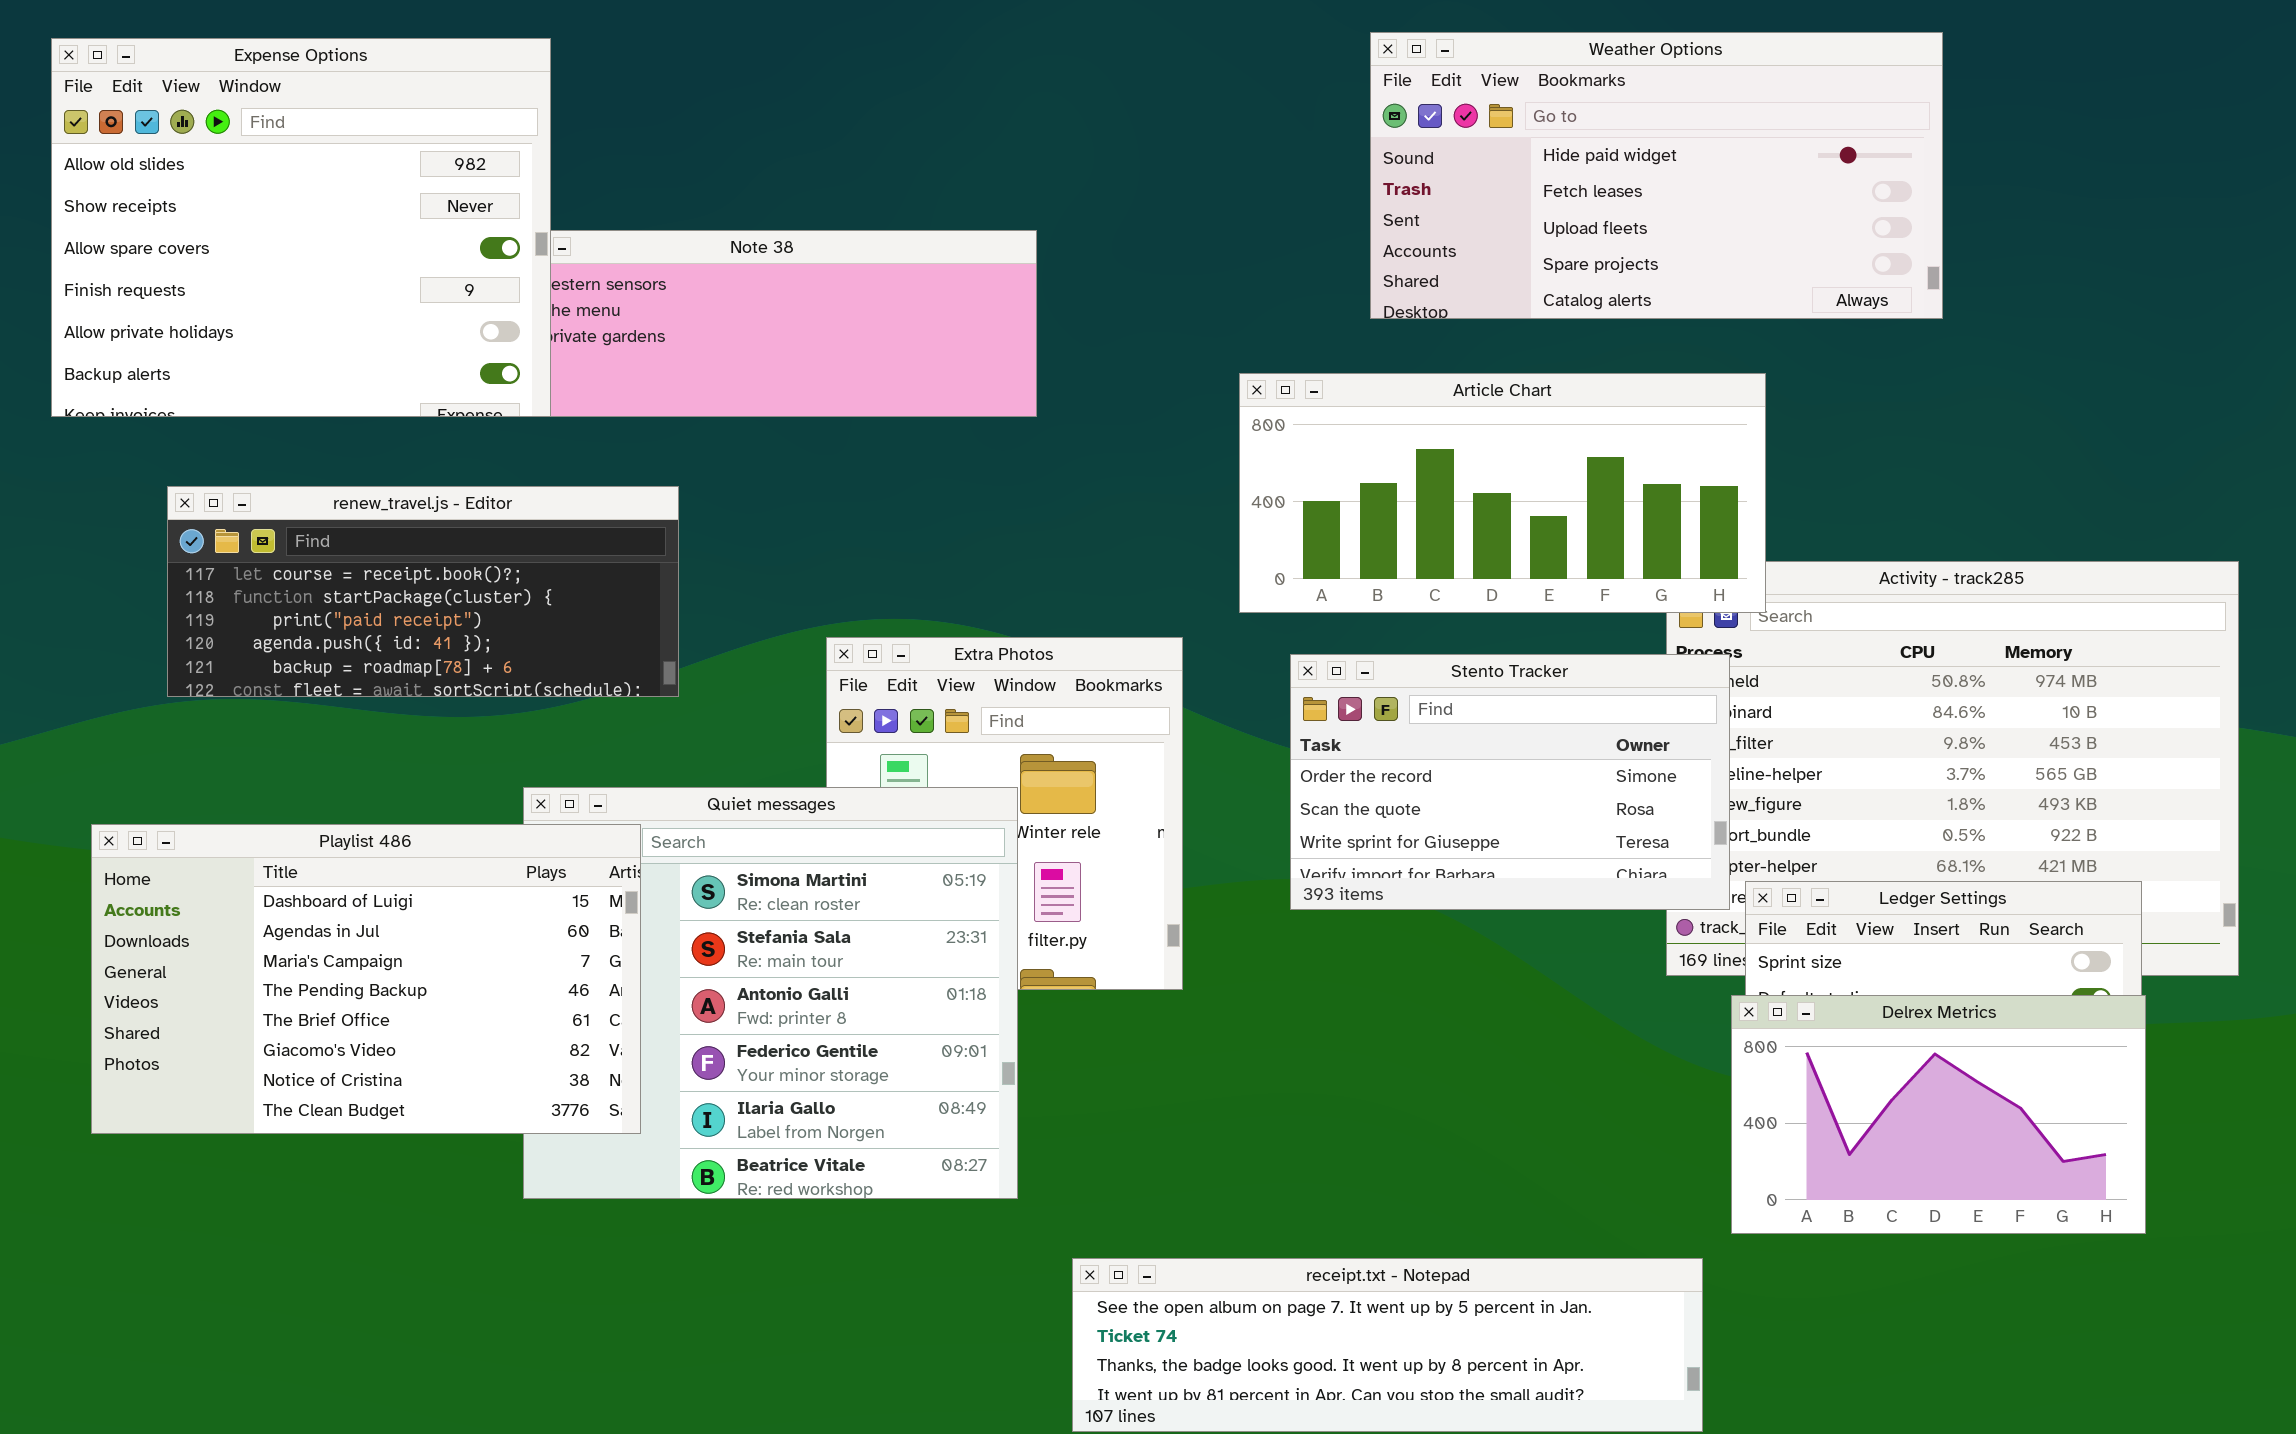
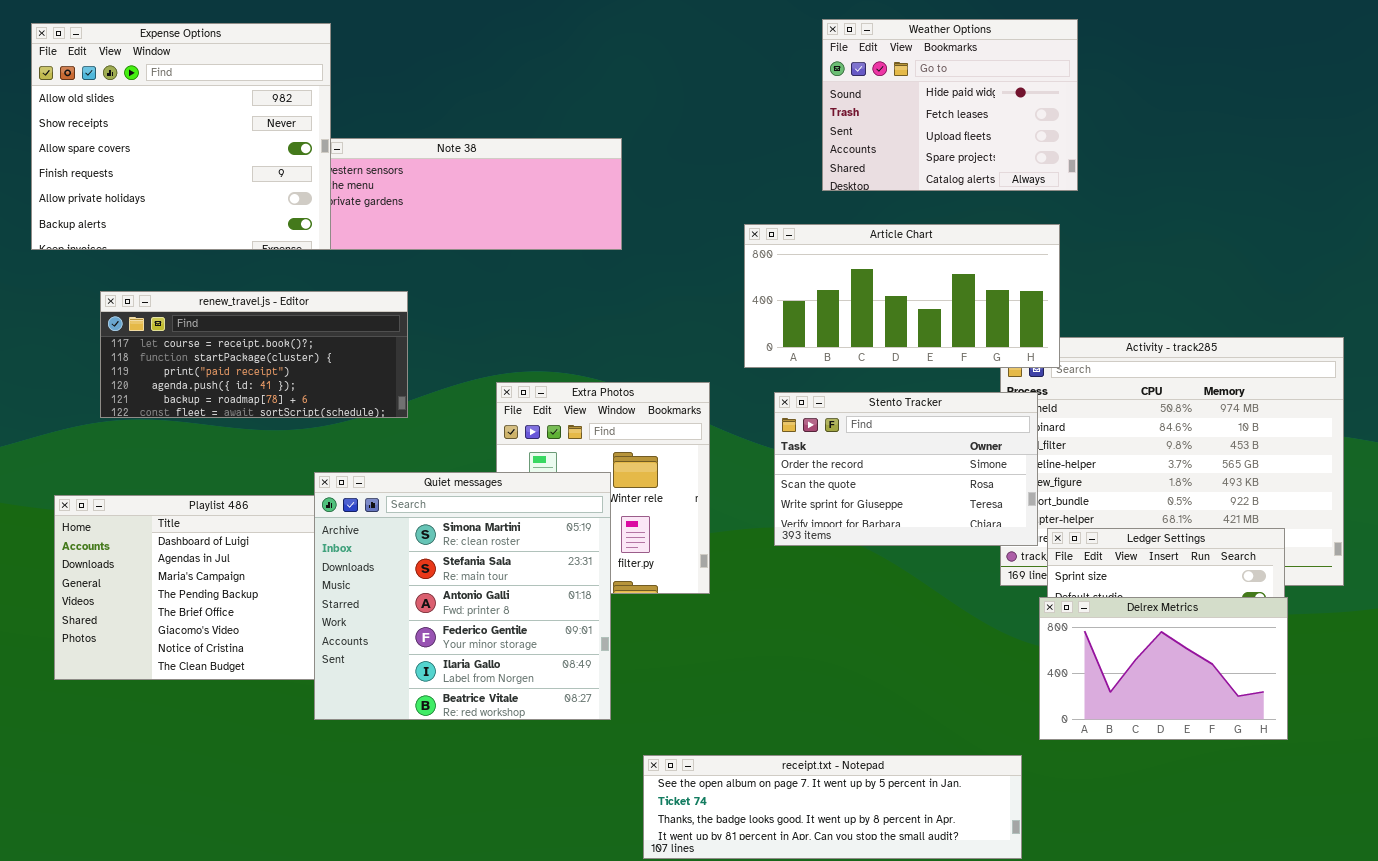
Weather Options: [1370,32,1943,319] -> [822,19,1078,191], resized
Quiet messages: [523,787,1018,1199] -> [314,472,611,720], raised

